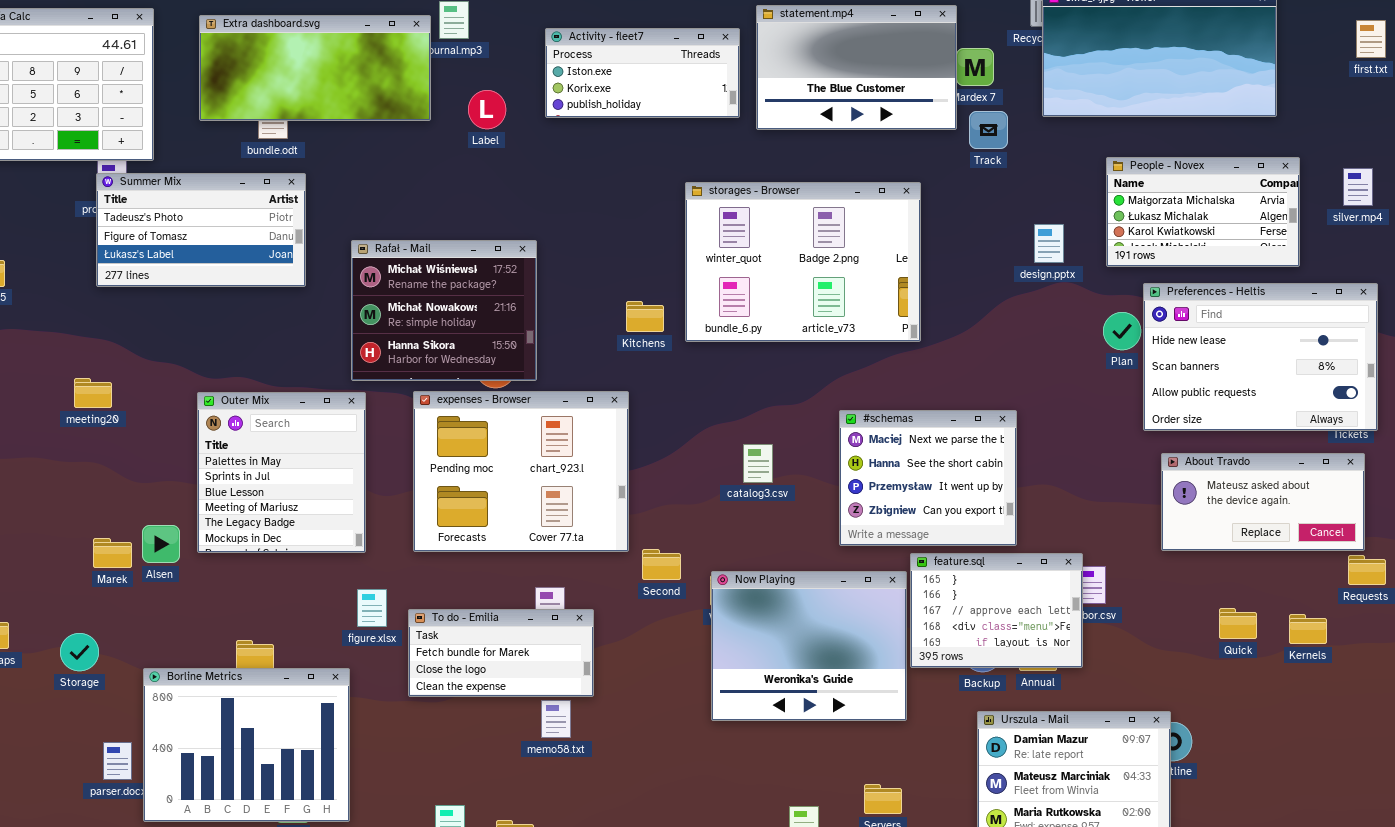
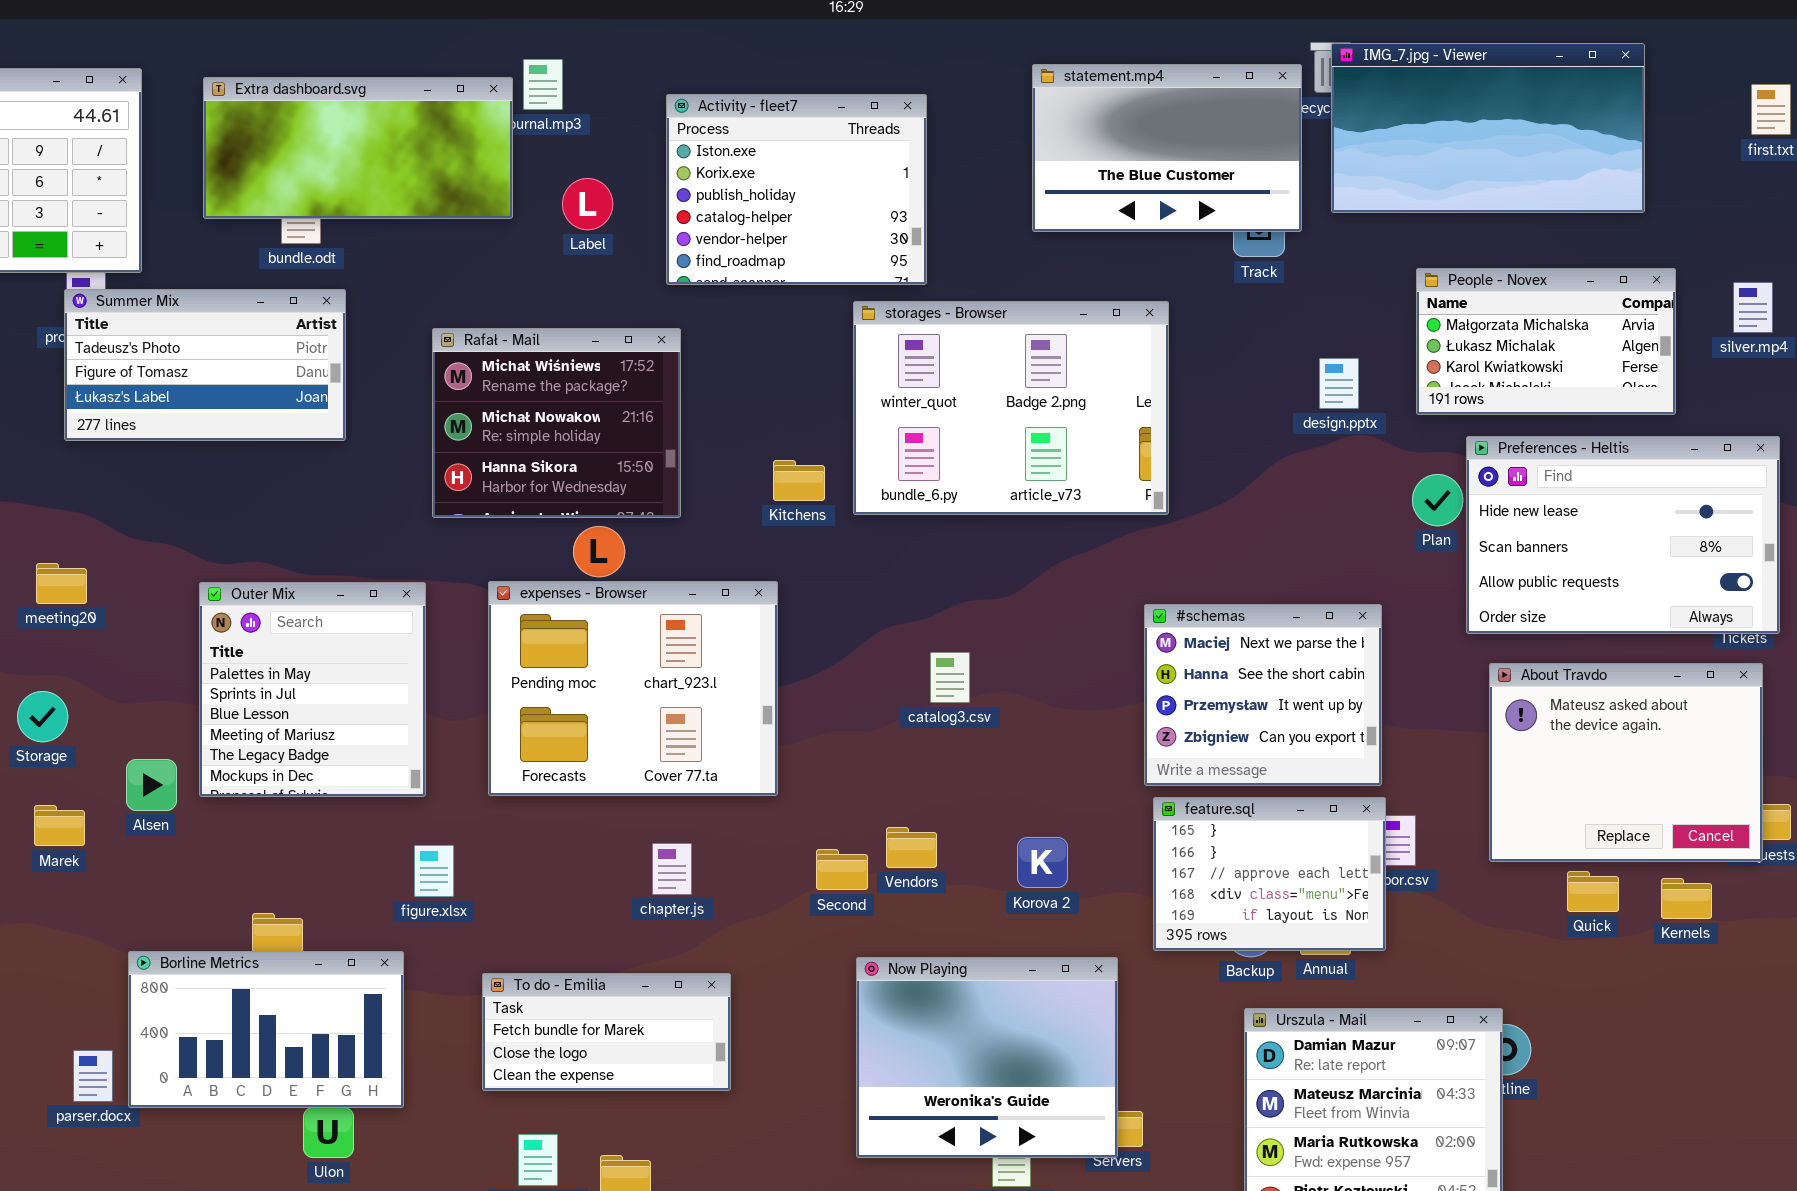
statement.mp4: [756,5,957,130] -> [1032,64,1302,232], moved
Activity - fleet7: [545,28,740,118] -> [666,94,927,285], resized
Rafał - Mail: [351,240,537,381] -> [432,328,681,518], moved
#schemas: [839,410,1017,546] -> [1144,604,1382,786], moved
About Travdo: [1161,453,1365,551] -> [1489,663,1763,862], resized
Marek: [93,538,132,568] -> [34,805,85,846], moved
Second: [642,549,681,580] -> [816,849,868,890], moved
Now Playing: [711,571,907,721] -> [856,957,1118,1158], moved
To do - Emilia: [408,609,594,697] -> [482,973,731,1091], moved
Storage: [60,633,99,671] -> [17,691,68,742], moved
Borline Metrics: [143,668,350,822] -> [128,951,404,1108], resized

